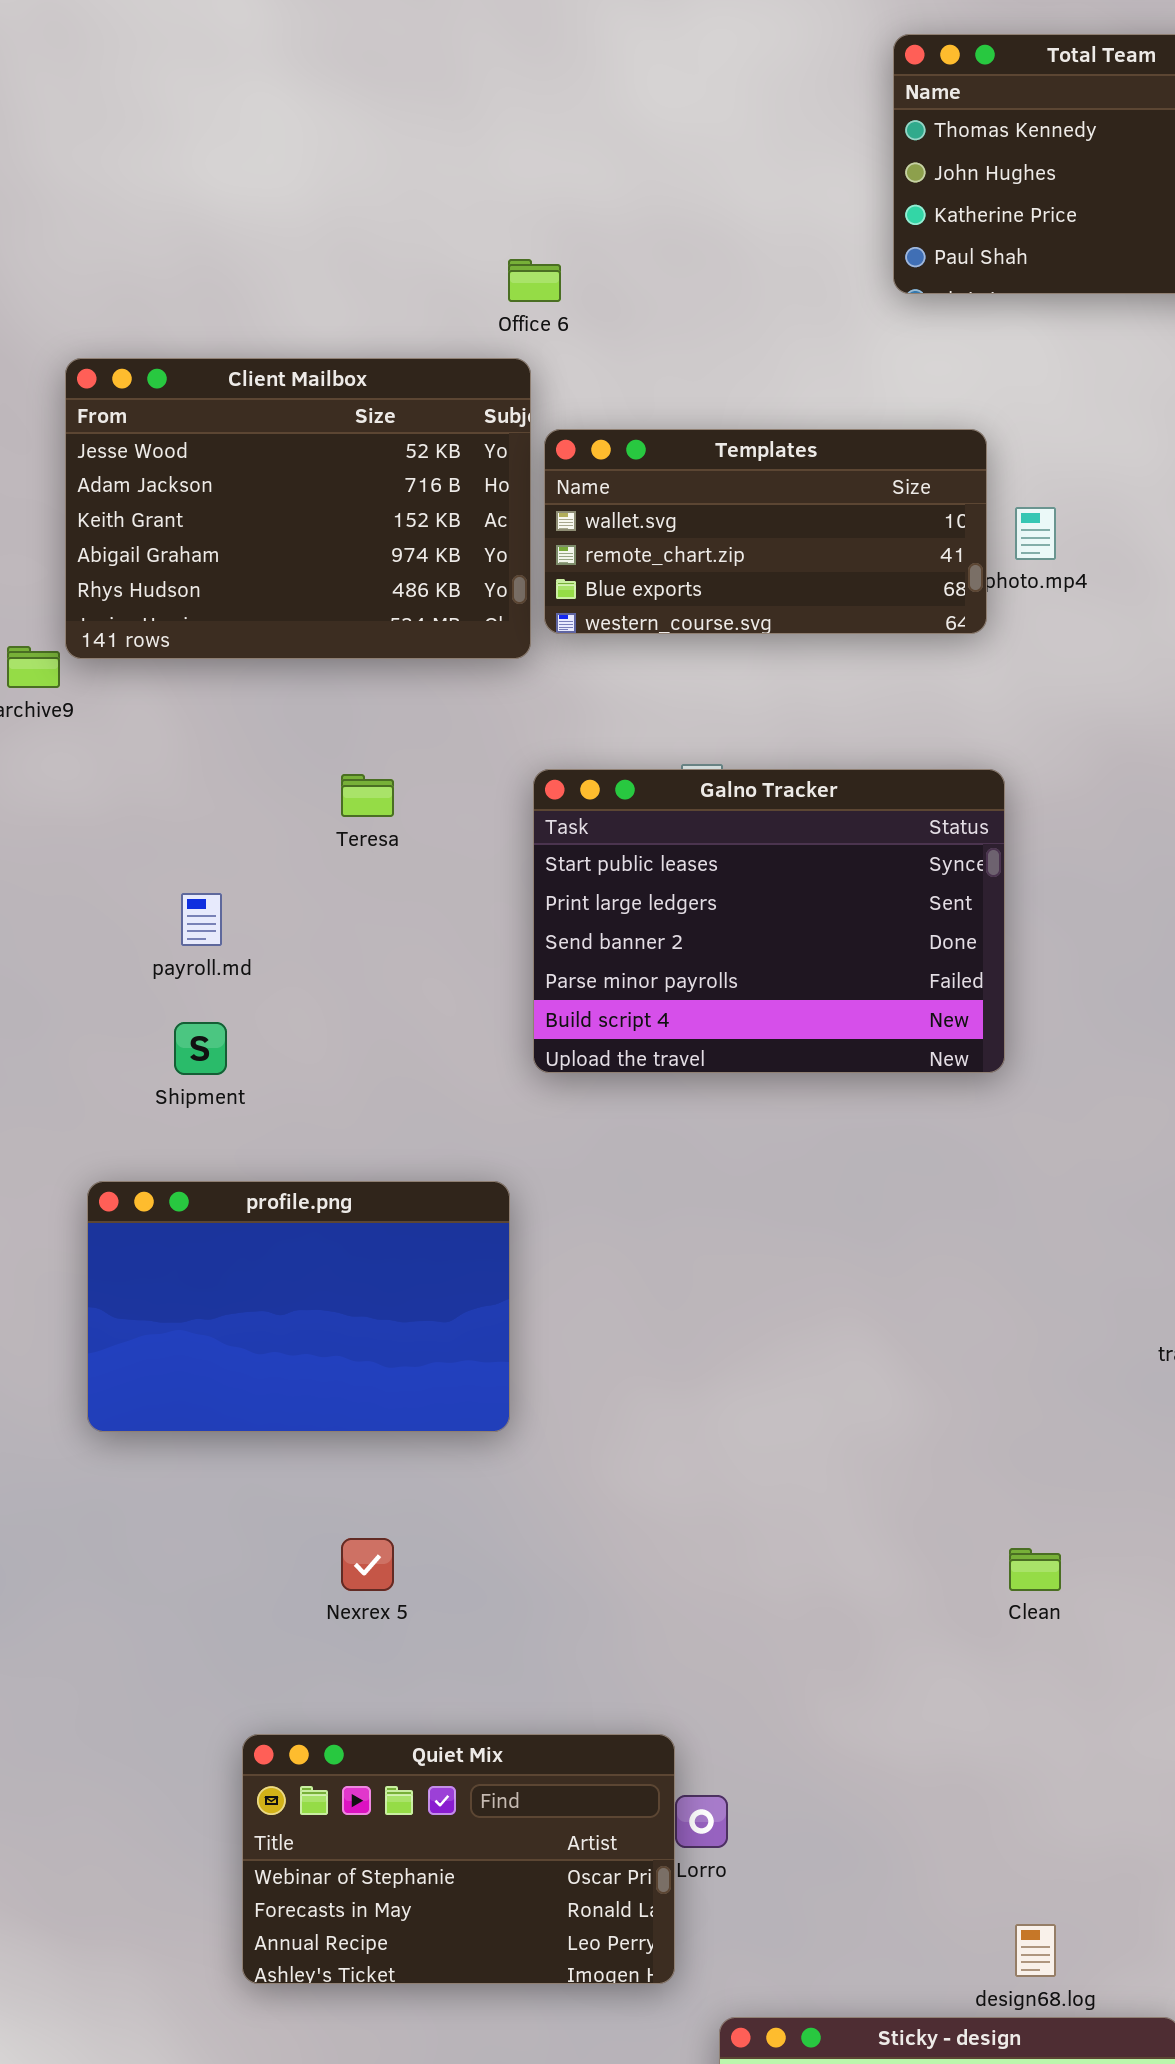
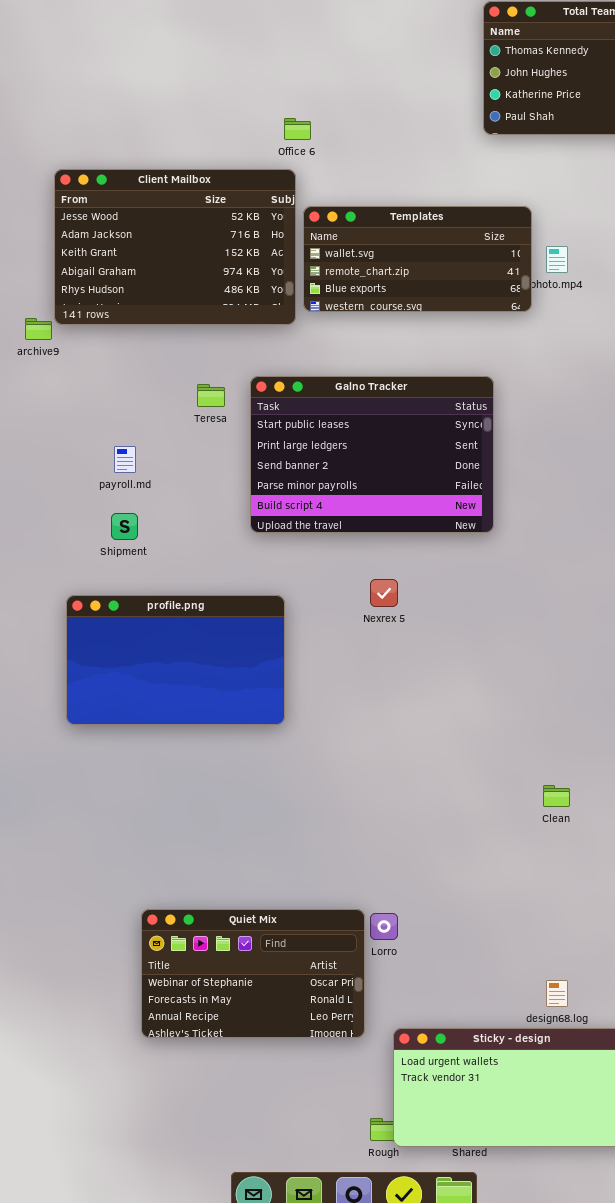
Galno Tracker: [533,769,1005,1073] -> [250,376,494,533], moved
Nexrex 5: [341,1538,394,1591] -> [370,579,398,607], moved
Quiet Mix: [242,1734,675,1984] -> [141,909,365,1038], moved

